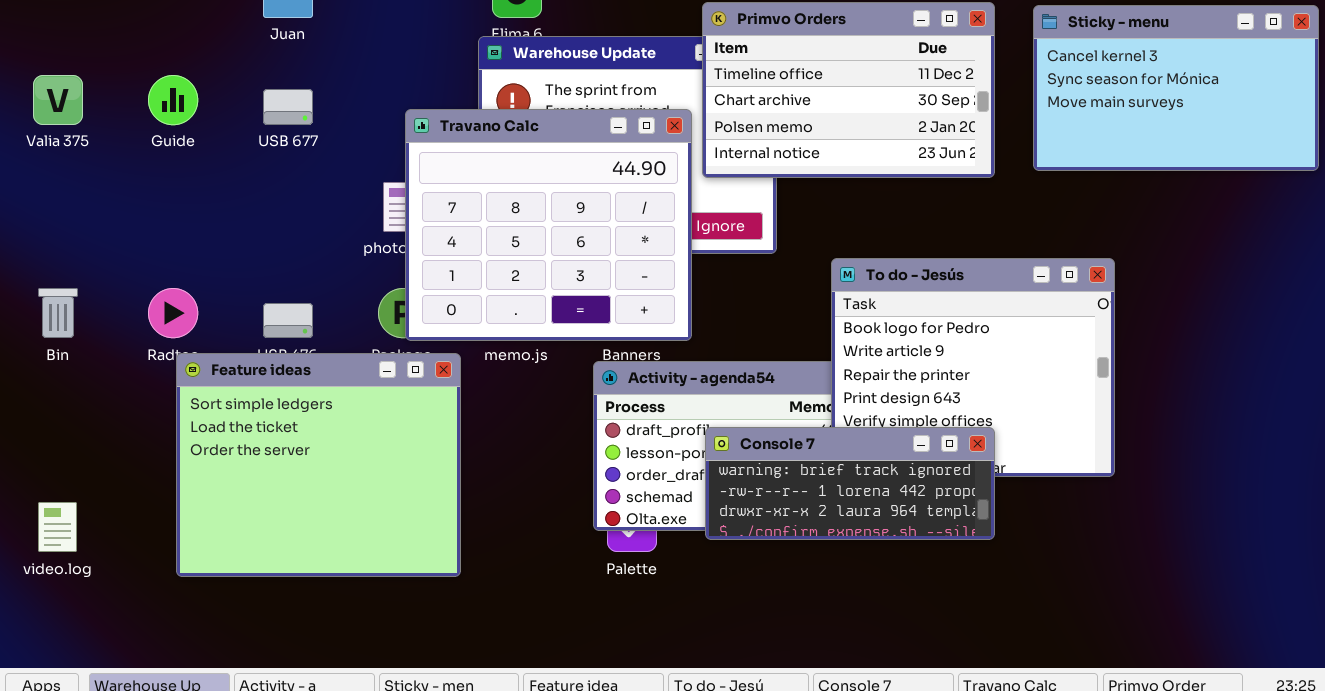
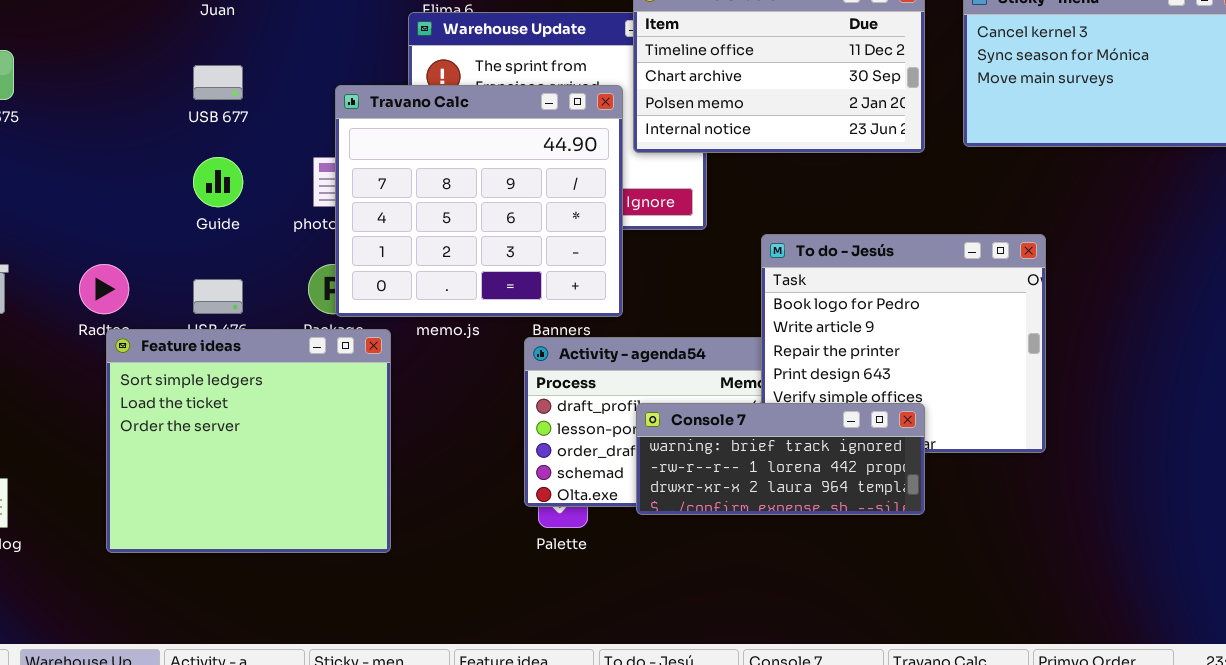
Guide: [148,75,198,125] -> [193,157,243,207], moved

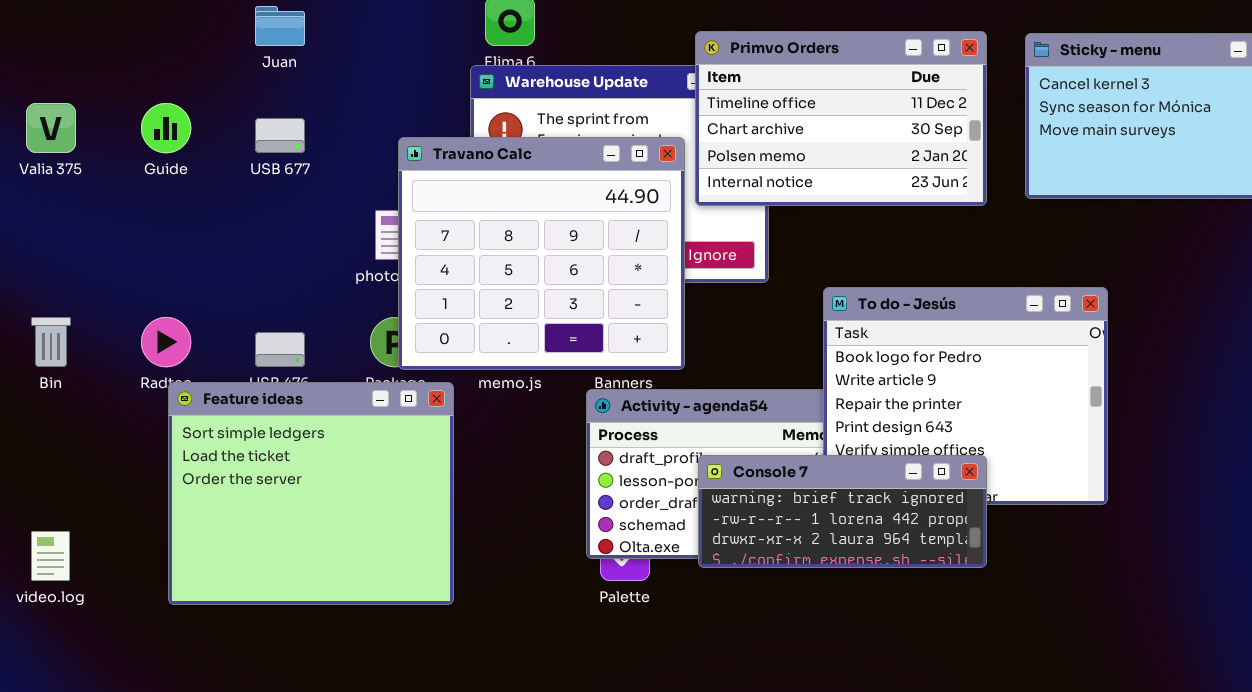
Guide: [193,157,243,207] -> [141,103,191,153], moved

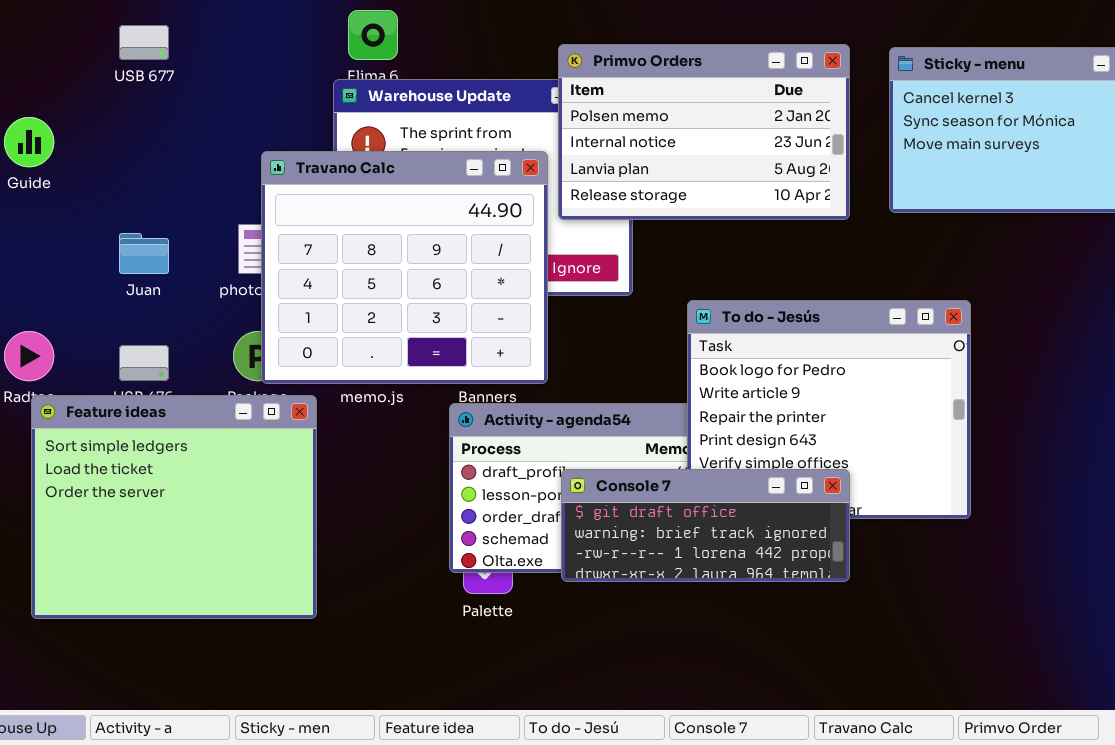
Juan: [255,6,305,46] -> [119,233,169,274], moved
Primvo Orders: [695,31,987,206] -> [558,44,850,220], scrolled down 2 rows
USB 677: [255,118,305,153] -> [119,25,169,60], moved
Console 7: [698,455,987,568] -> [561,469,850,582], scrolled up 1 row

